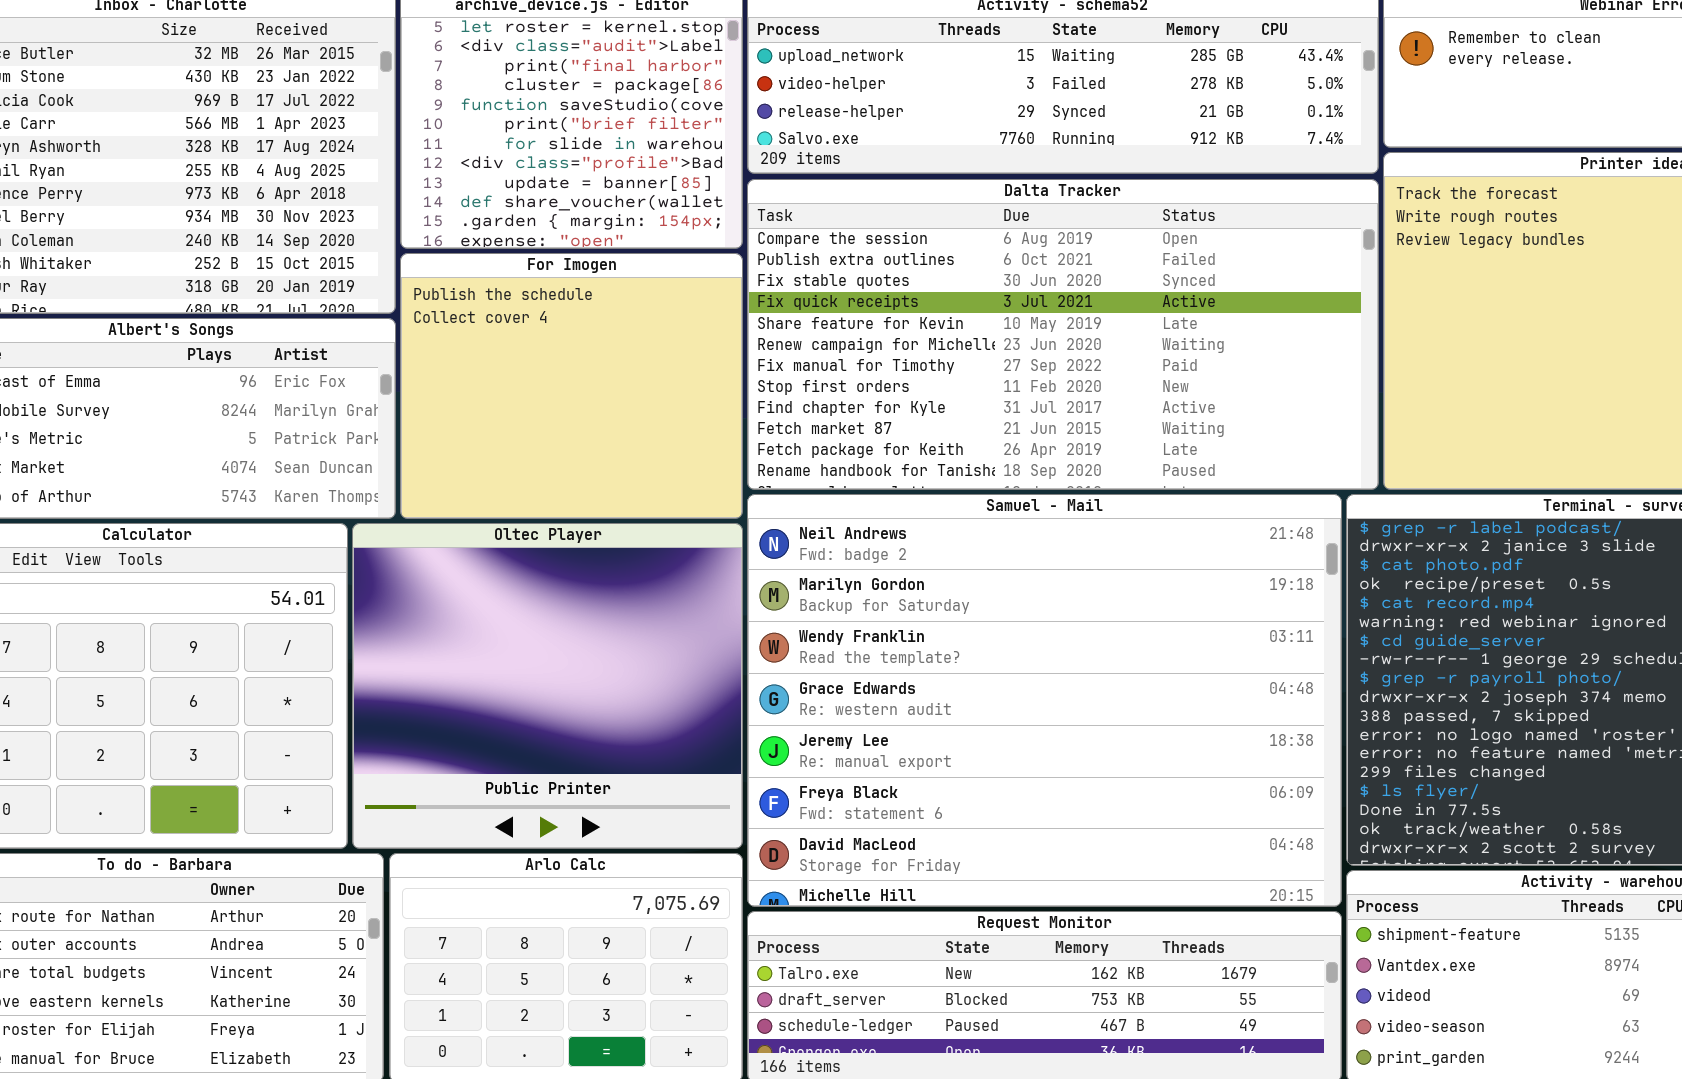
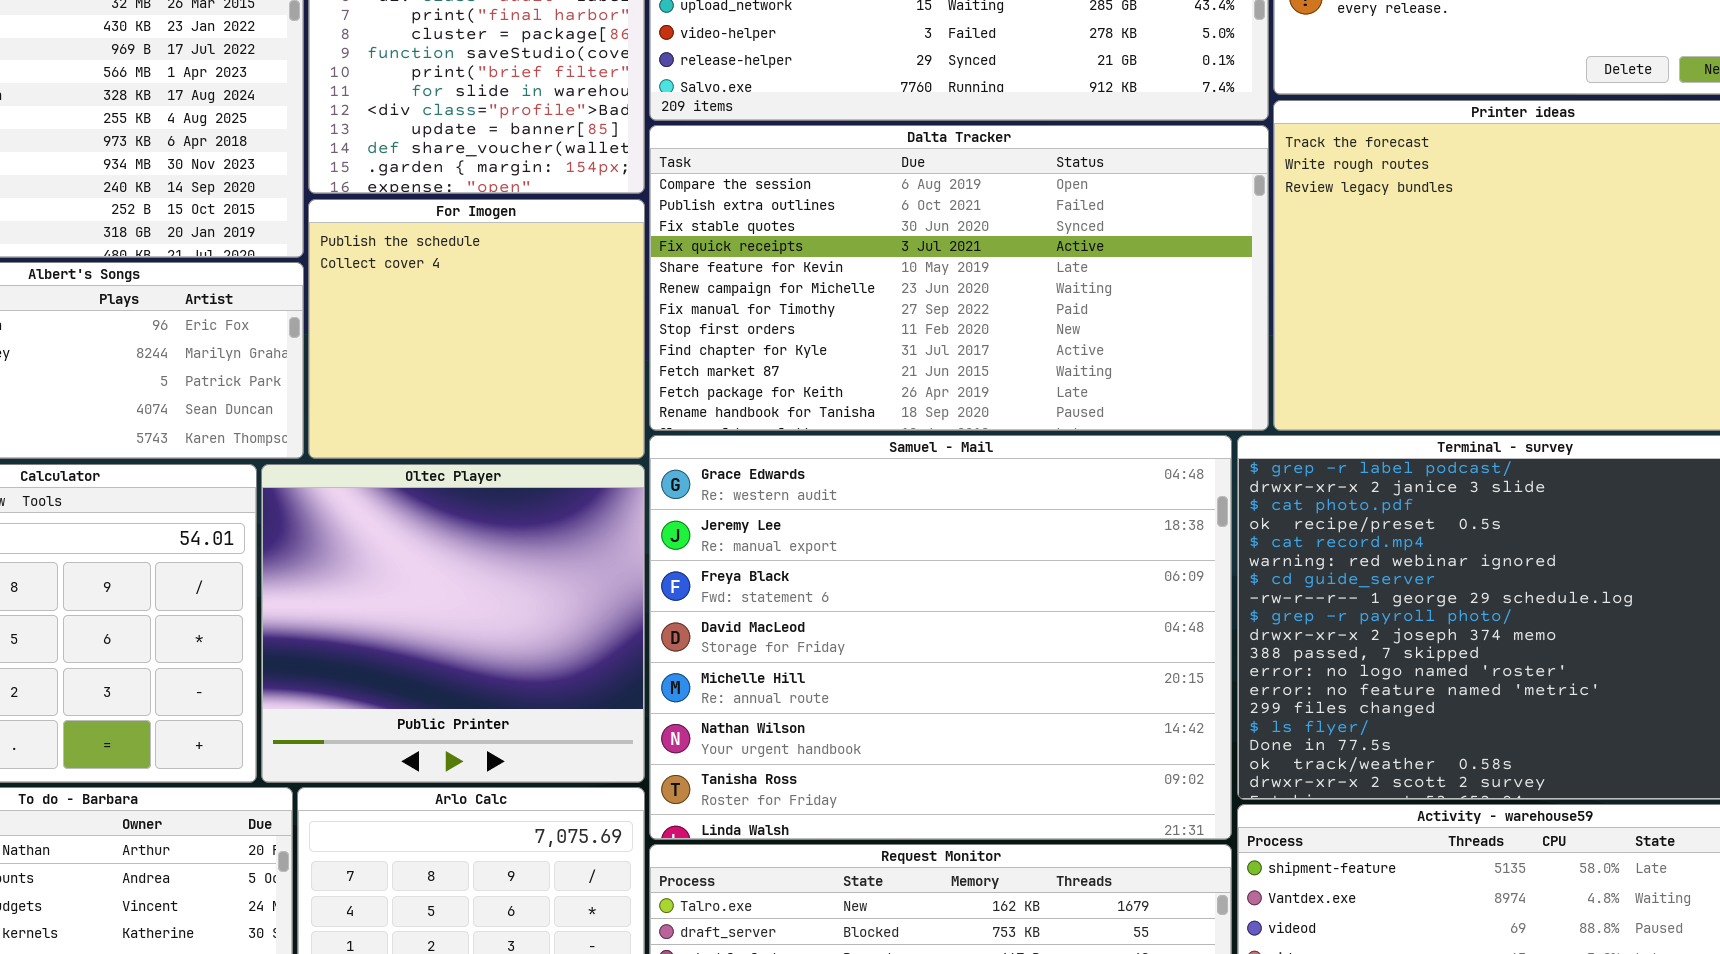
Samuel - Mail: [747,494,1342,907] -> [649,435,1232,840], scrolled down 3 rows

